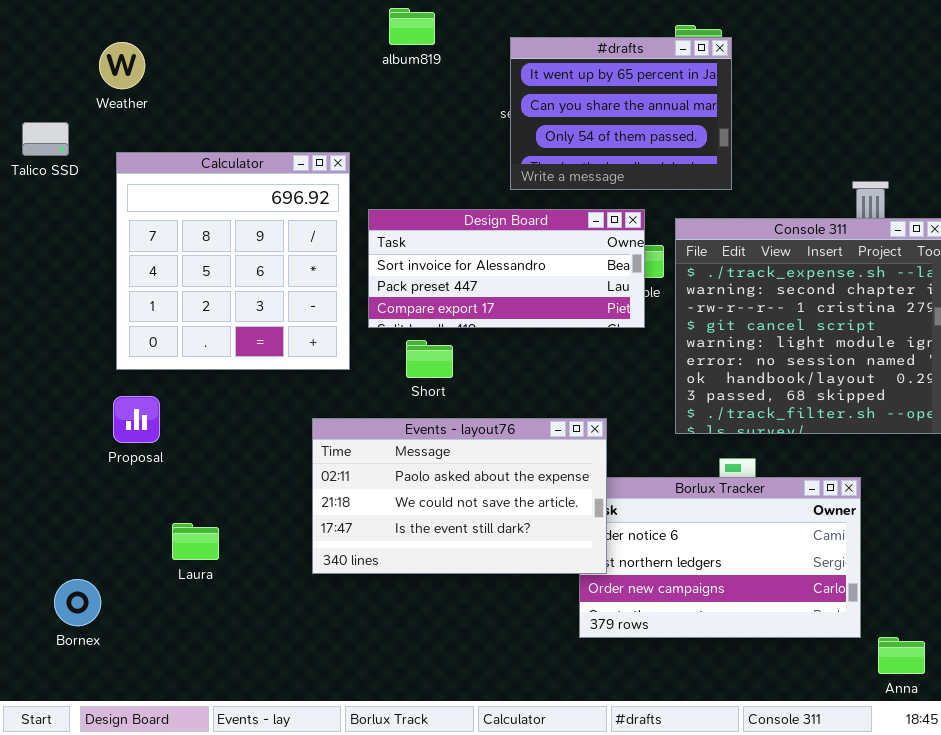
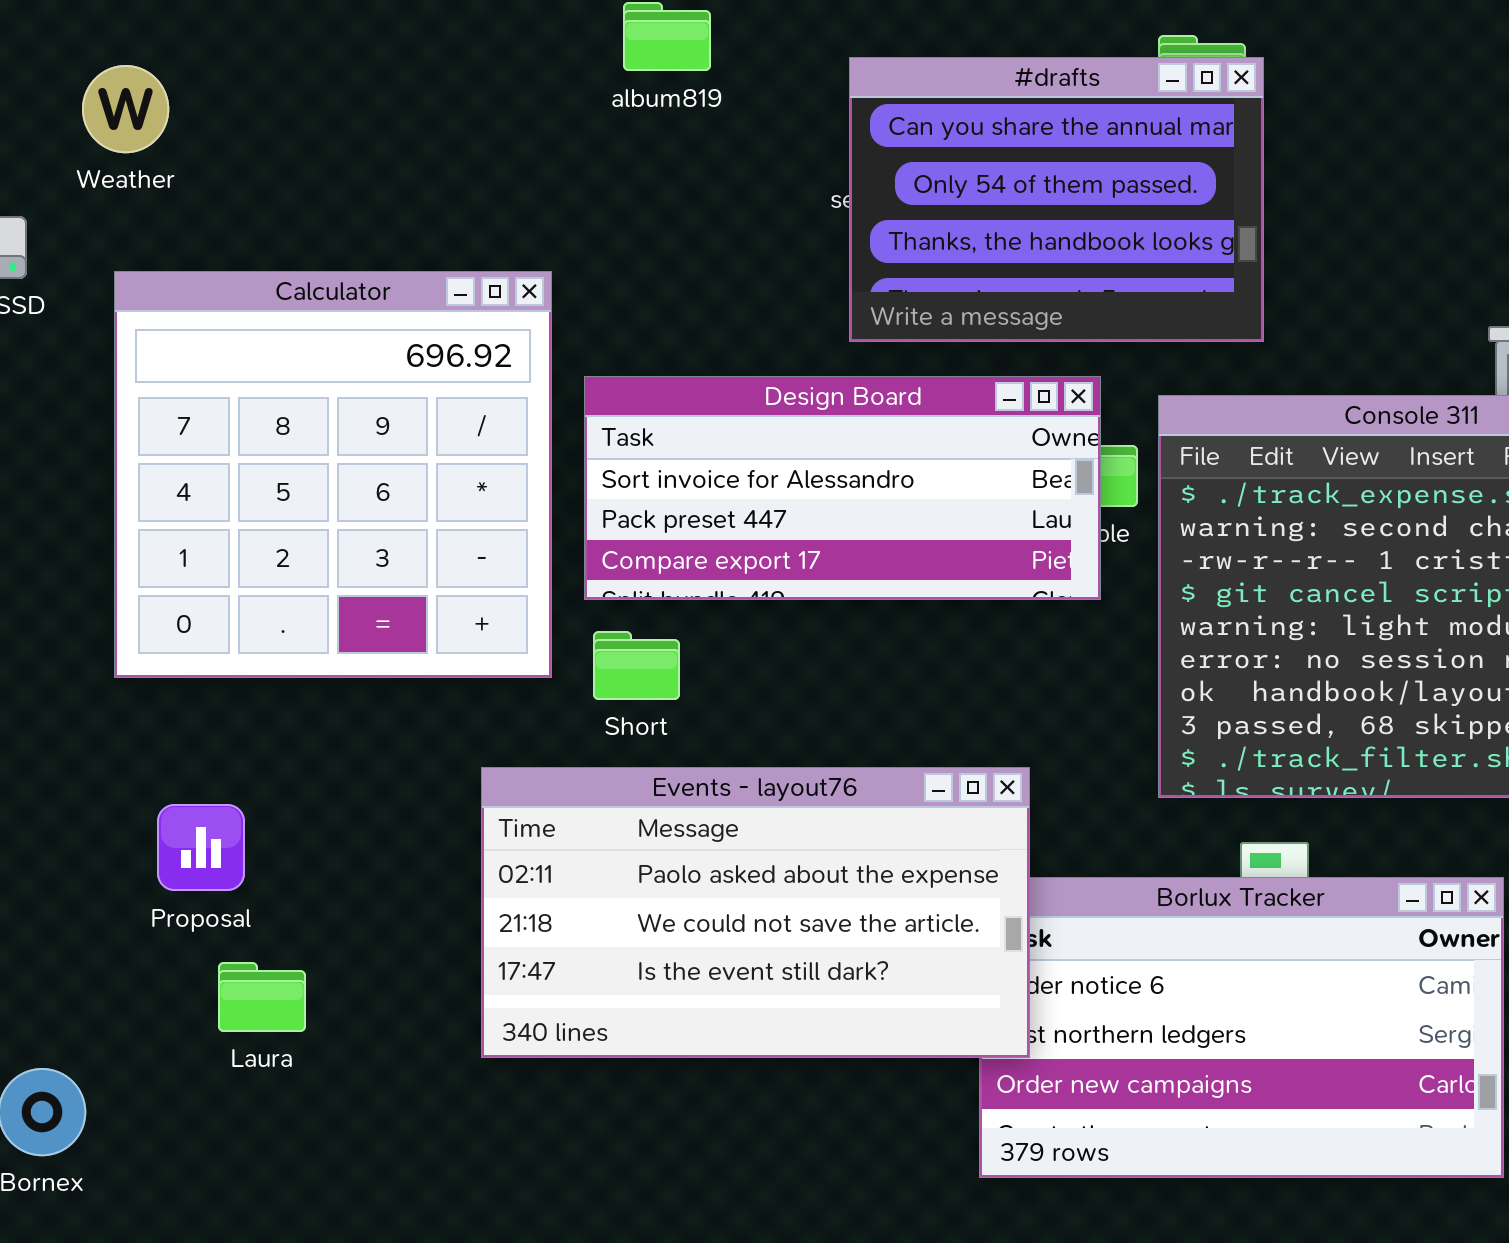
#drafts: [510,37,732,190] -> [849,57,1264,342], scrolled down 1 row
Short: [406,340,453,378] -> [593,631,680,700], moved
Proposal: [113,396,160,443] -> [157,804,245,891], moved

